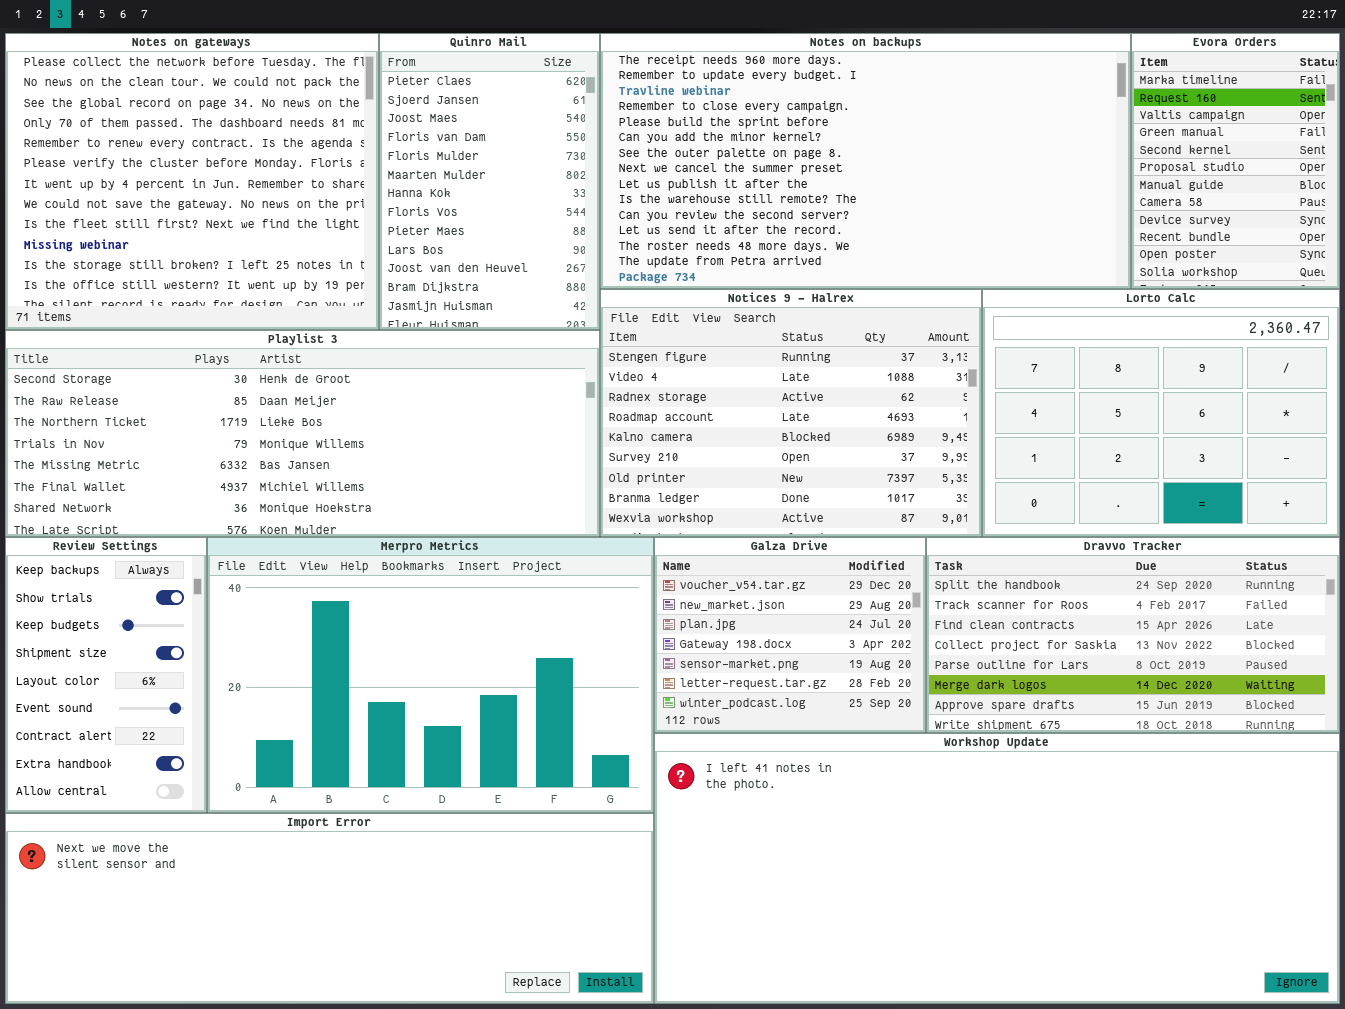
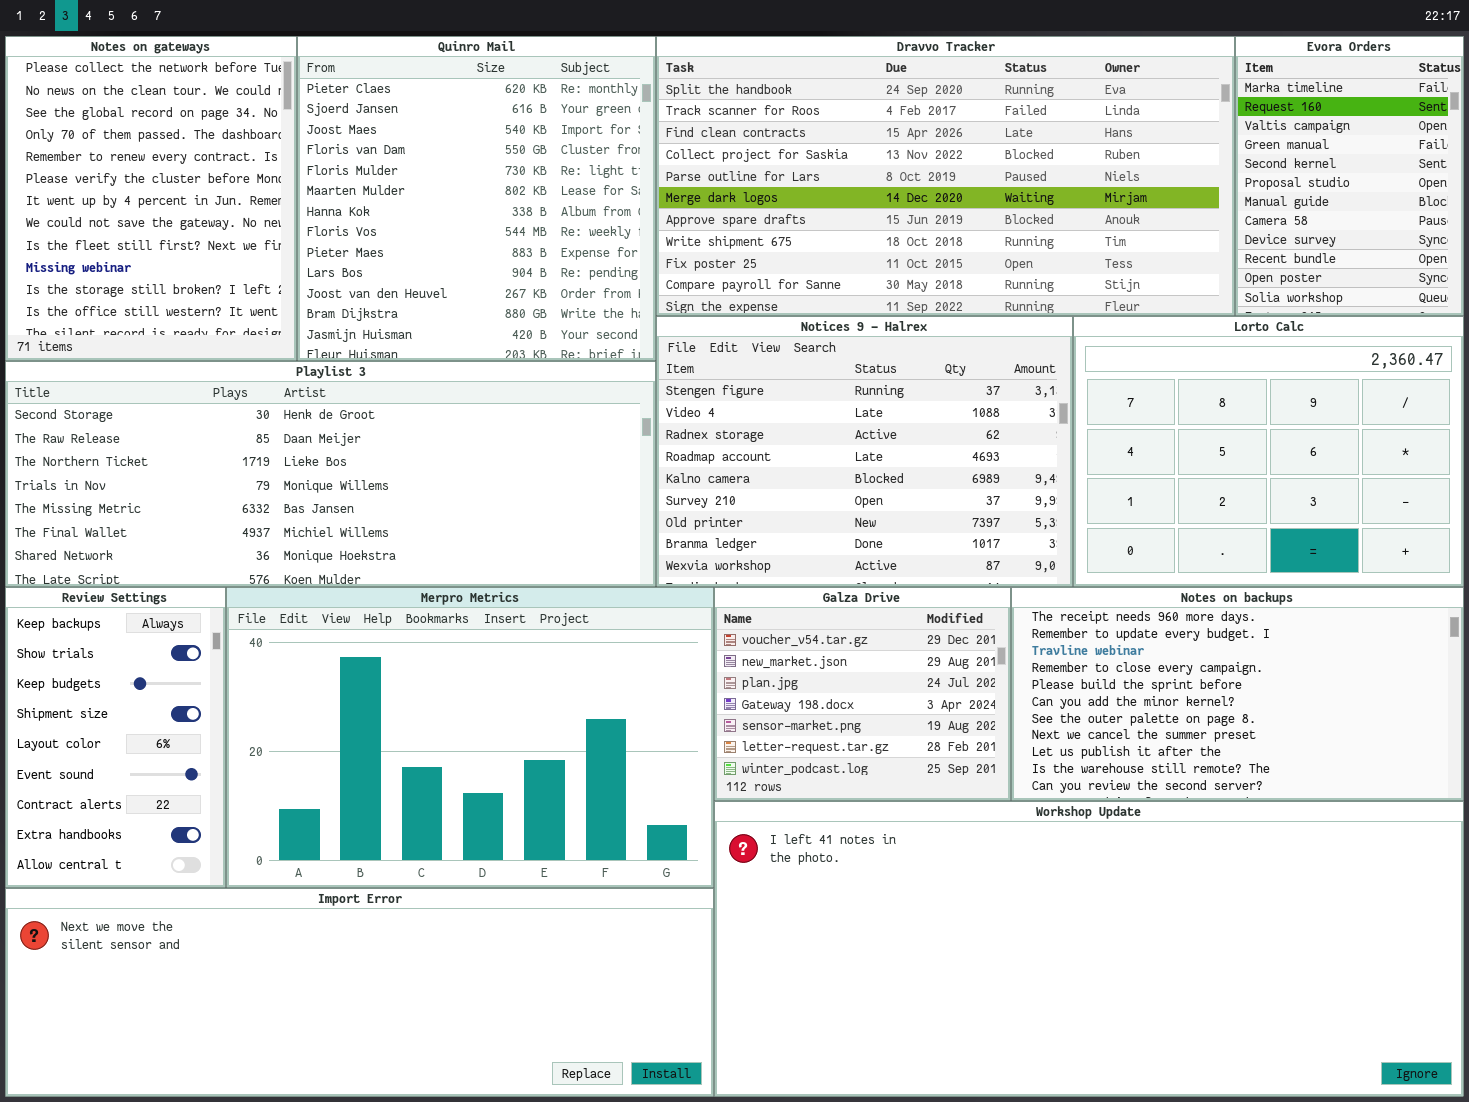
Notes on gateways: [5,33,379,330] -> [5,36,297,361], resized
Quinro Mail: [379,33,600,330] -> [297,36,656,361], resized
Notes on backups: [600,33,1131,289] -> [1011,587,1464,801], moved, resized
Dravvo Tracker: [926,537,1340,733] -> [656,36,1235,316], moved, resized

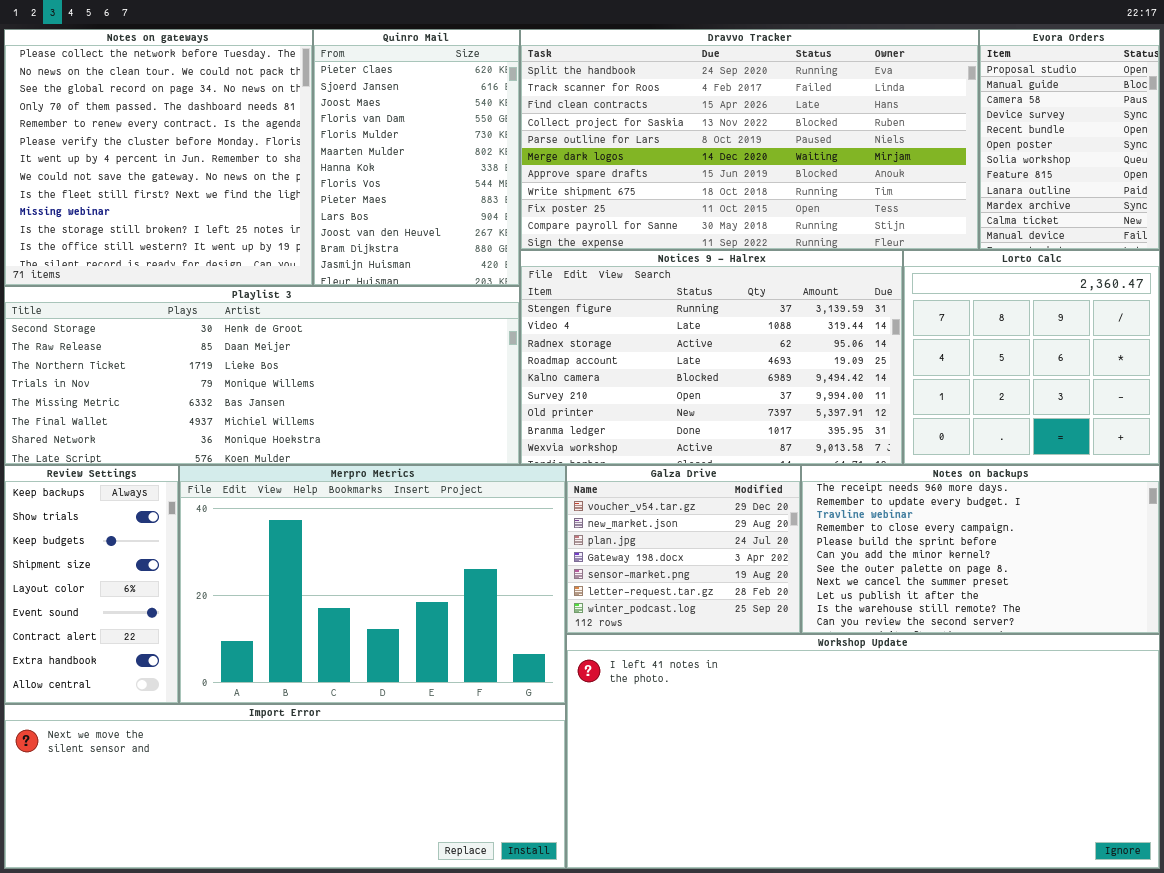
Notes on gateways: [5,36,297,361] -> [4,29,313,286], resized
Quinro Mail: [297,36,656,361] -> [313,29,520,286], resized
Evora Orders: [1235,36,1464,316] -> [979,29,1160,250], scrolled down 5 rows
Notices 9 - Halrex: [656,316,1073,587] -> [520,250,903,465], resized
Lorto Calc: [1073,316,1464,587] -> [903,250,1160,465], resized

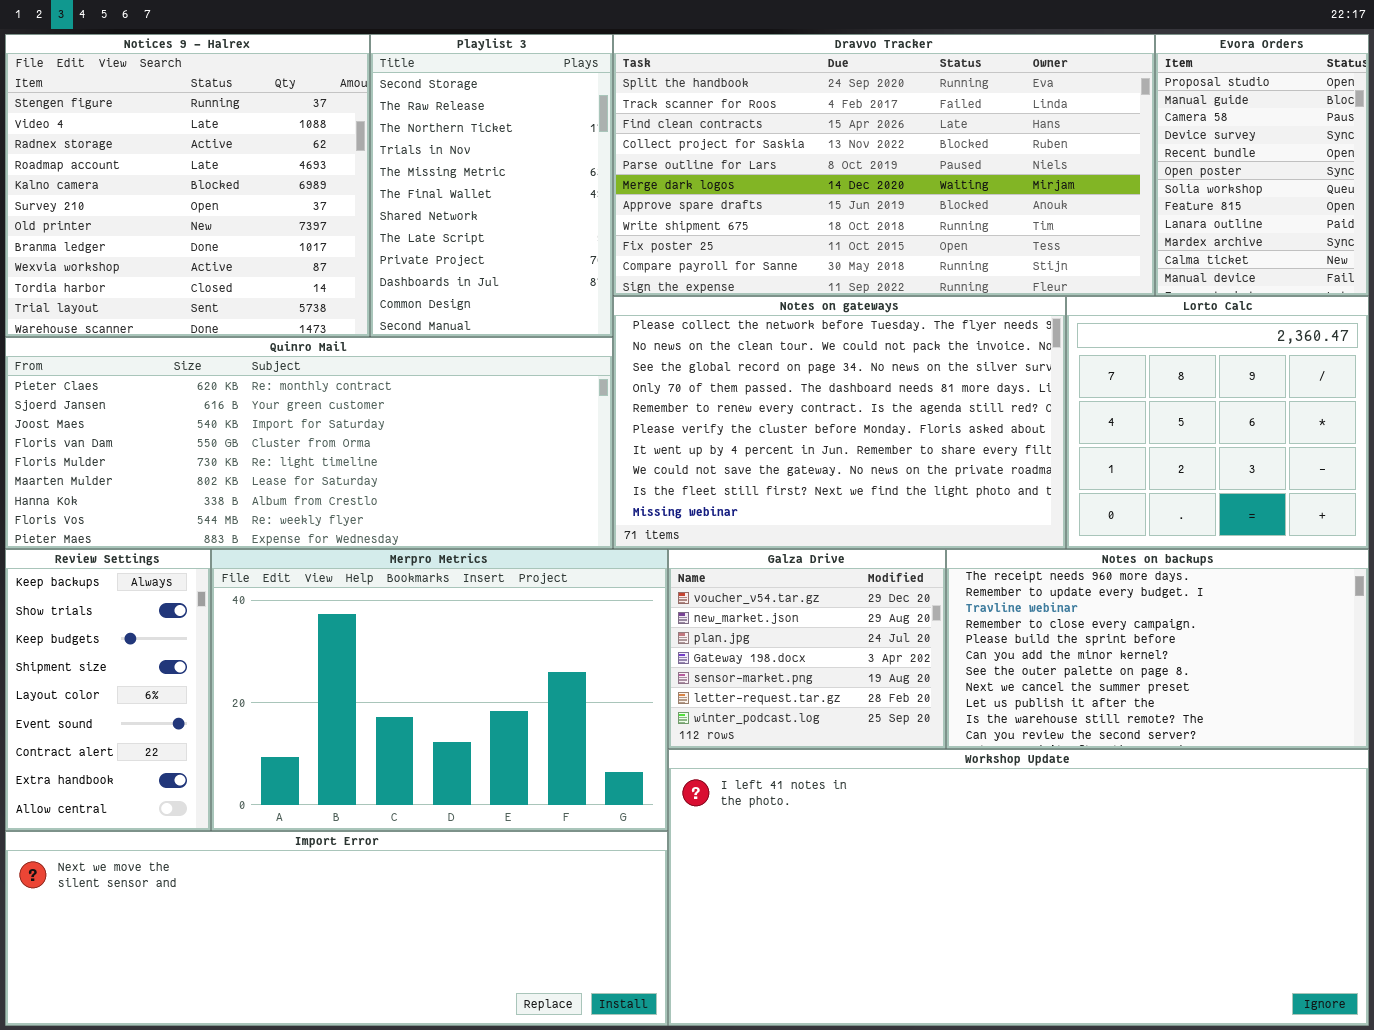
Notes on gateways: [4,29,313,286] -> [613,296,1066,549], moved, resized
Quinro Mail: [313,29,520,286] -> [5,337,613,549], moved, resized
Notices 9 - Halrex: [520,250,903,465] -> [5,34,370,337], moved, resized
Playlist 3: [4,286,520,465] -> [370,34,613,337], moved, resized

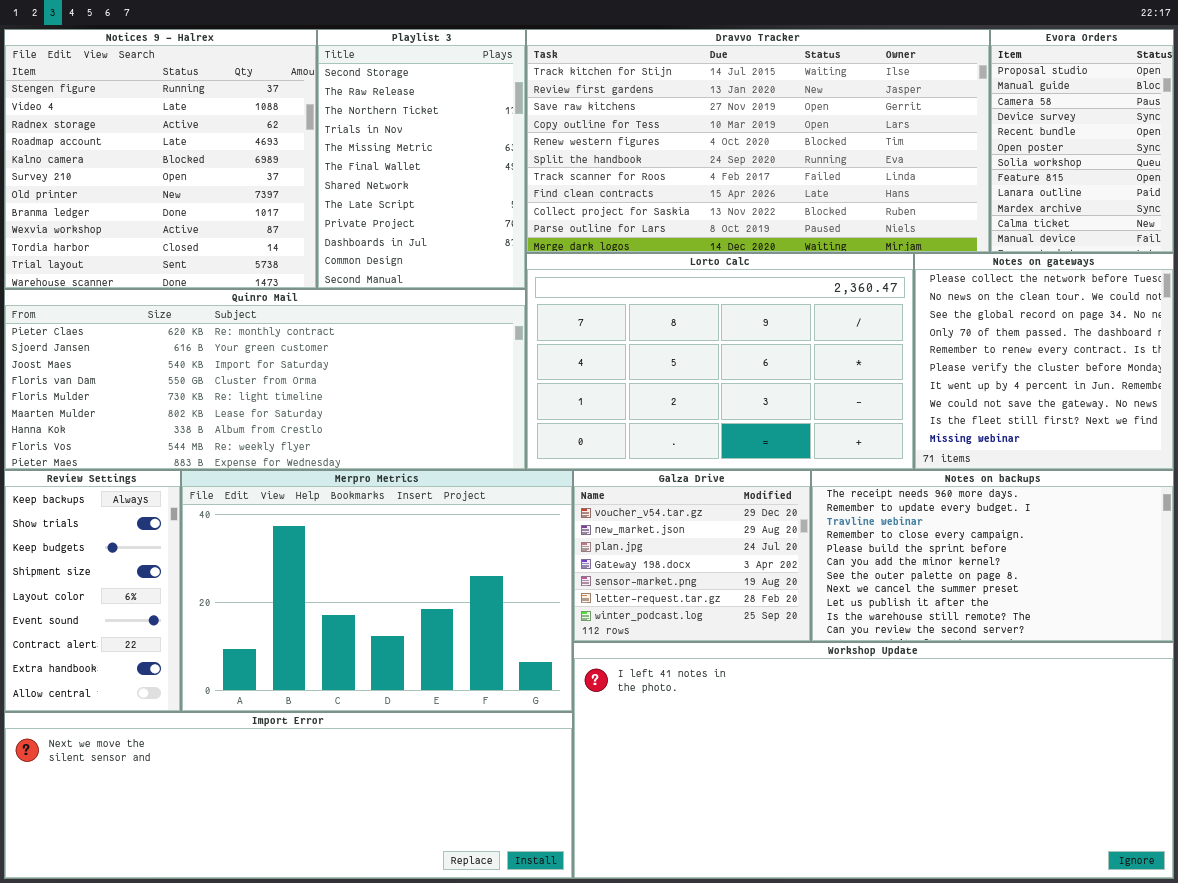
Dravvo Tracker: [613,34,1155,296] -> [526,29,990,253], scrolled up 5 rows
Notes on gateways: [613,296,1066,549] -> [914,253,1174,470], moved, resized
Lorto Calc: [1066,296,1369,549] -> [526,253,914,470], moved, resized

